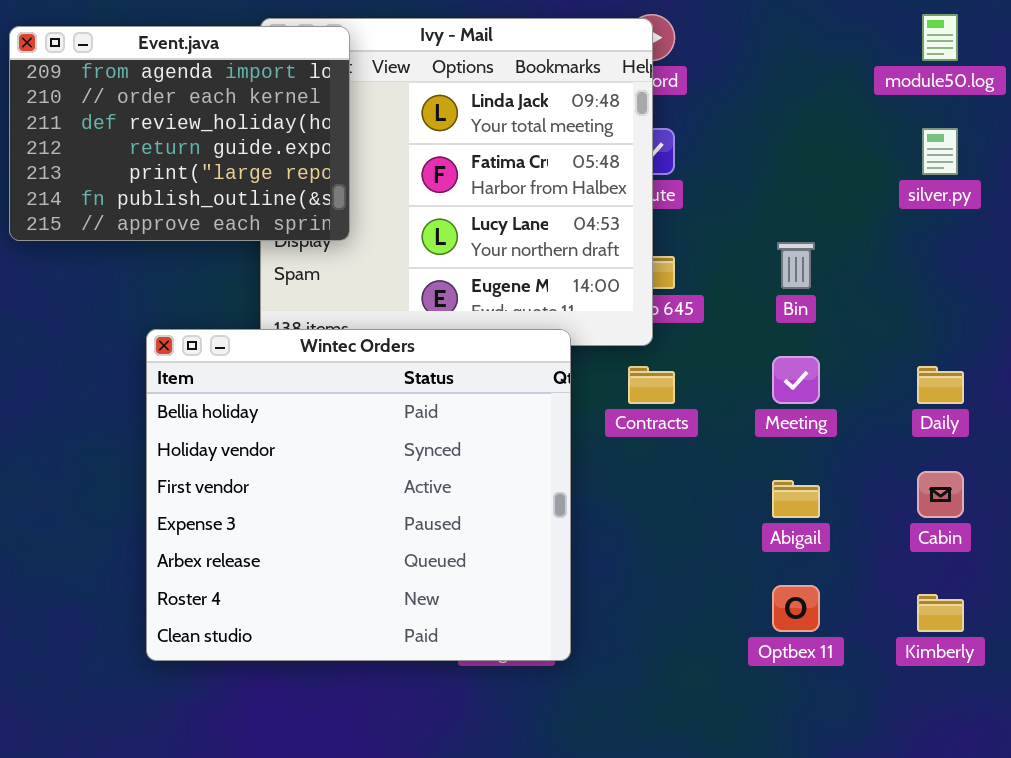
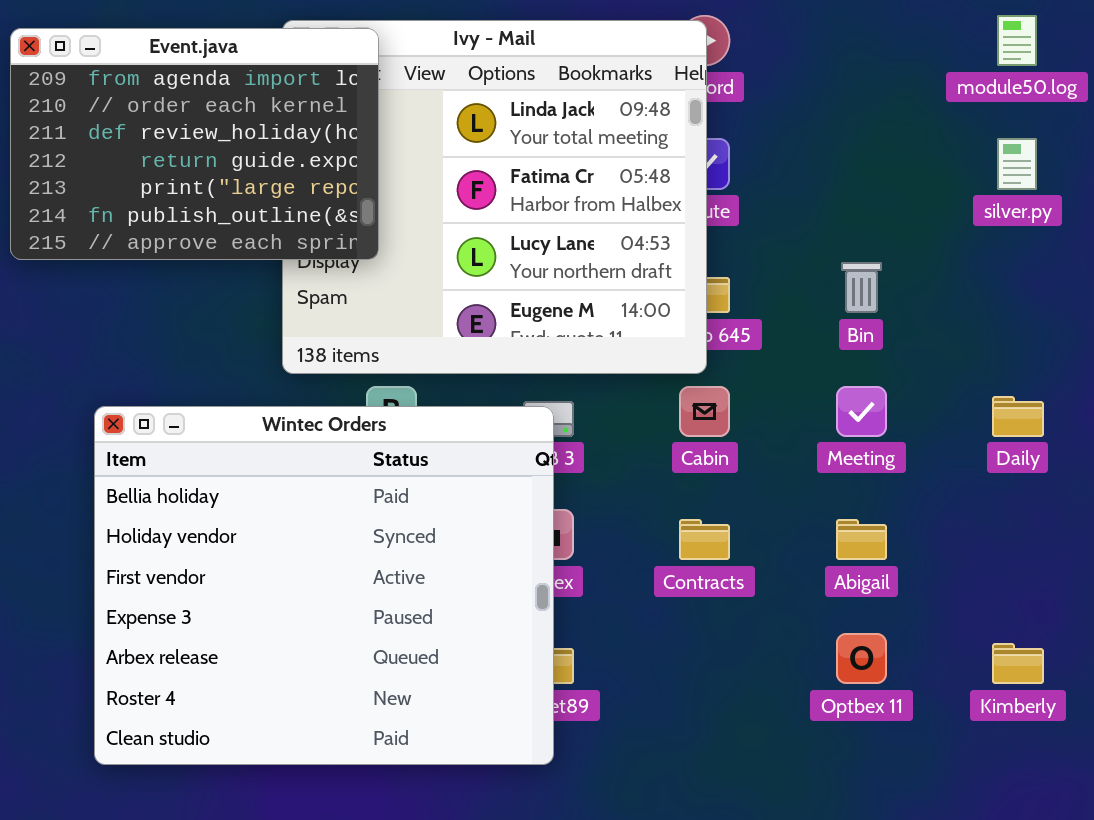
Wintec Orders: [146,329,571,661] -> [94,406,554,765], moved
Contracts: [628,366,675,404] -> [679,519,730,560], moved
Cabin: [917,471,964,518] -> [679,386,730,437], moved

